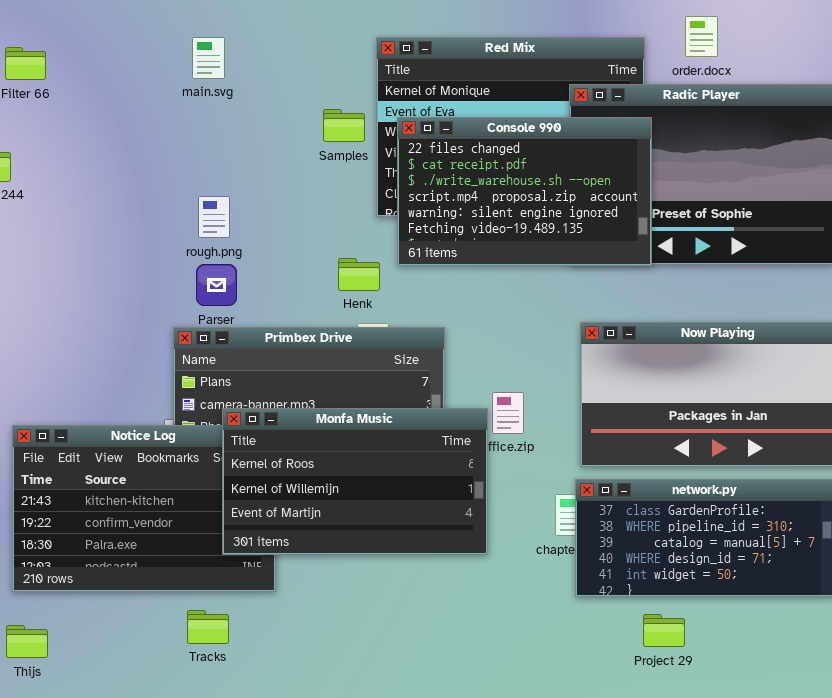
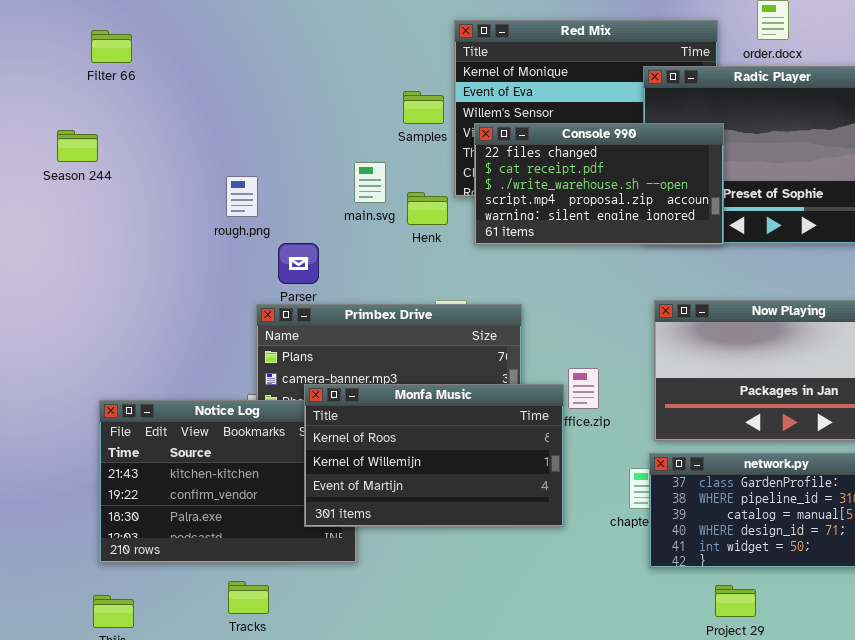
main.svg: [192,37,225,79] -> [354,162,386,203], moved
Console 990: [397,117,652,266] -> [474,123,724,245], resized
rough.png: [198,196,230,238] -> [226,176,258,217], moved
Henk: [338,258,380,291] -> [407,192,448,225], moved
Tracks: [187,610,229,644] -> [228,581,269,614], moved

